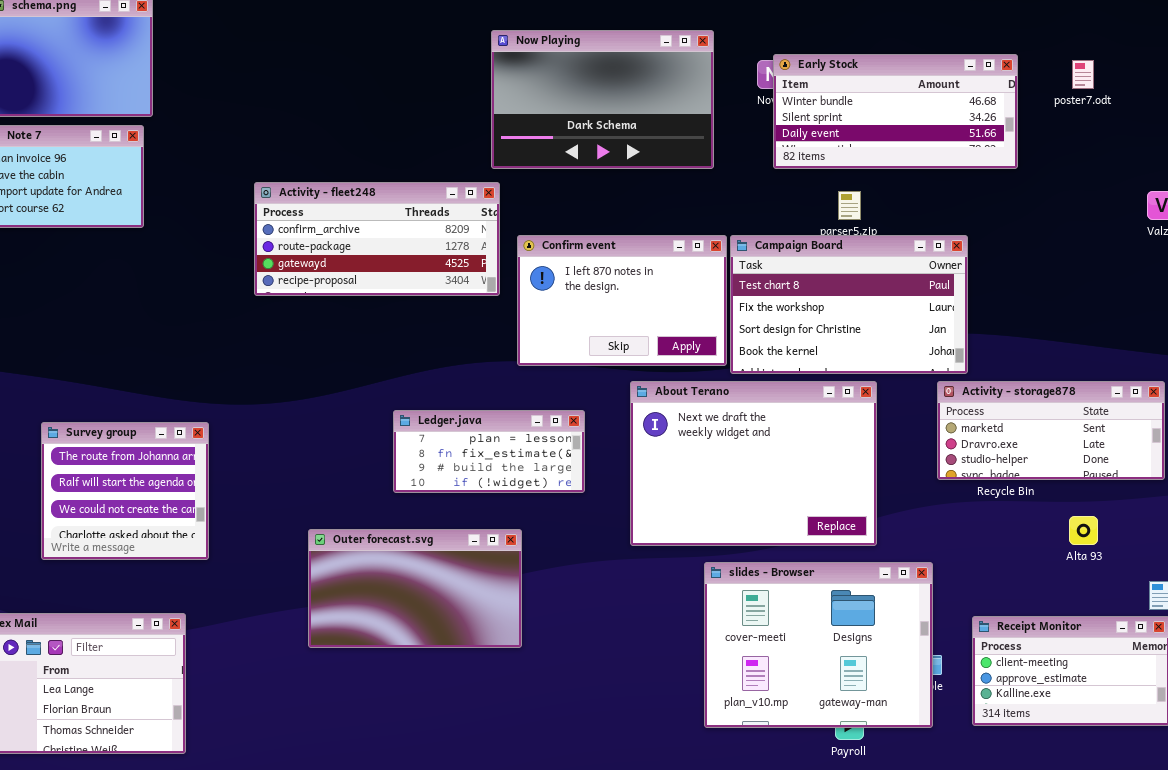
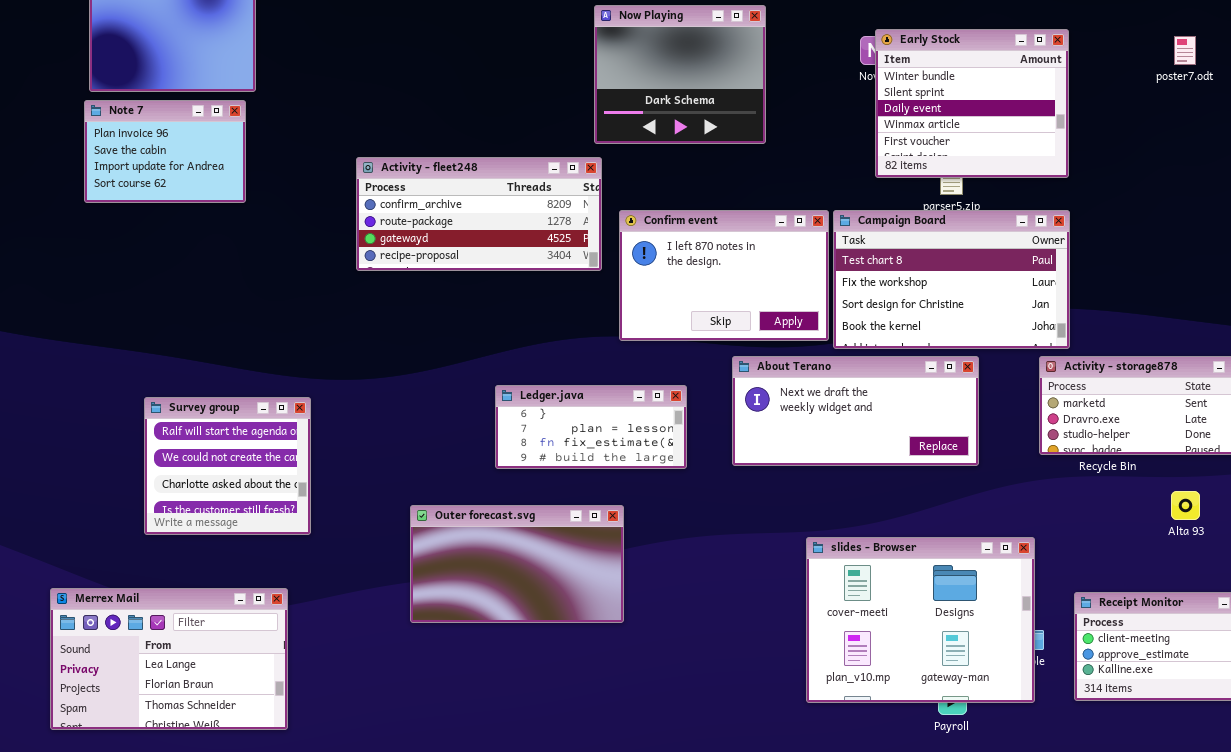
Now Playing: [491,30,714,169] -> [594,5,766,144], resized
Early Stock: [773,54,1018,169] -> [875,29,1069,178], resized
About Terano: [630,381,877,546] -> [732,356,979,466], resized
Ledger.java: [393,410,585,493] -> [495,385,687,469], scrolled up 1 row
Survey group: [41,422,209,560] -> [144,397,311,535], scrolled down 1 row

